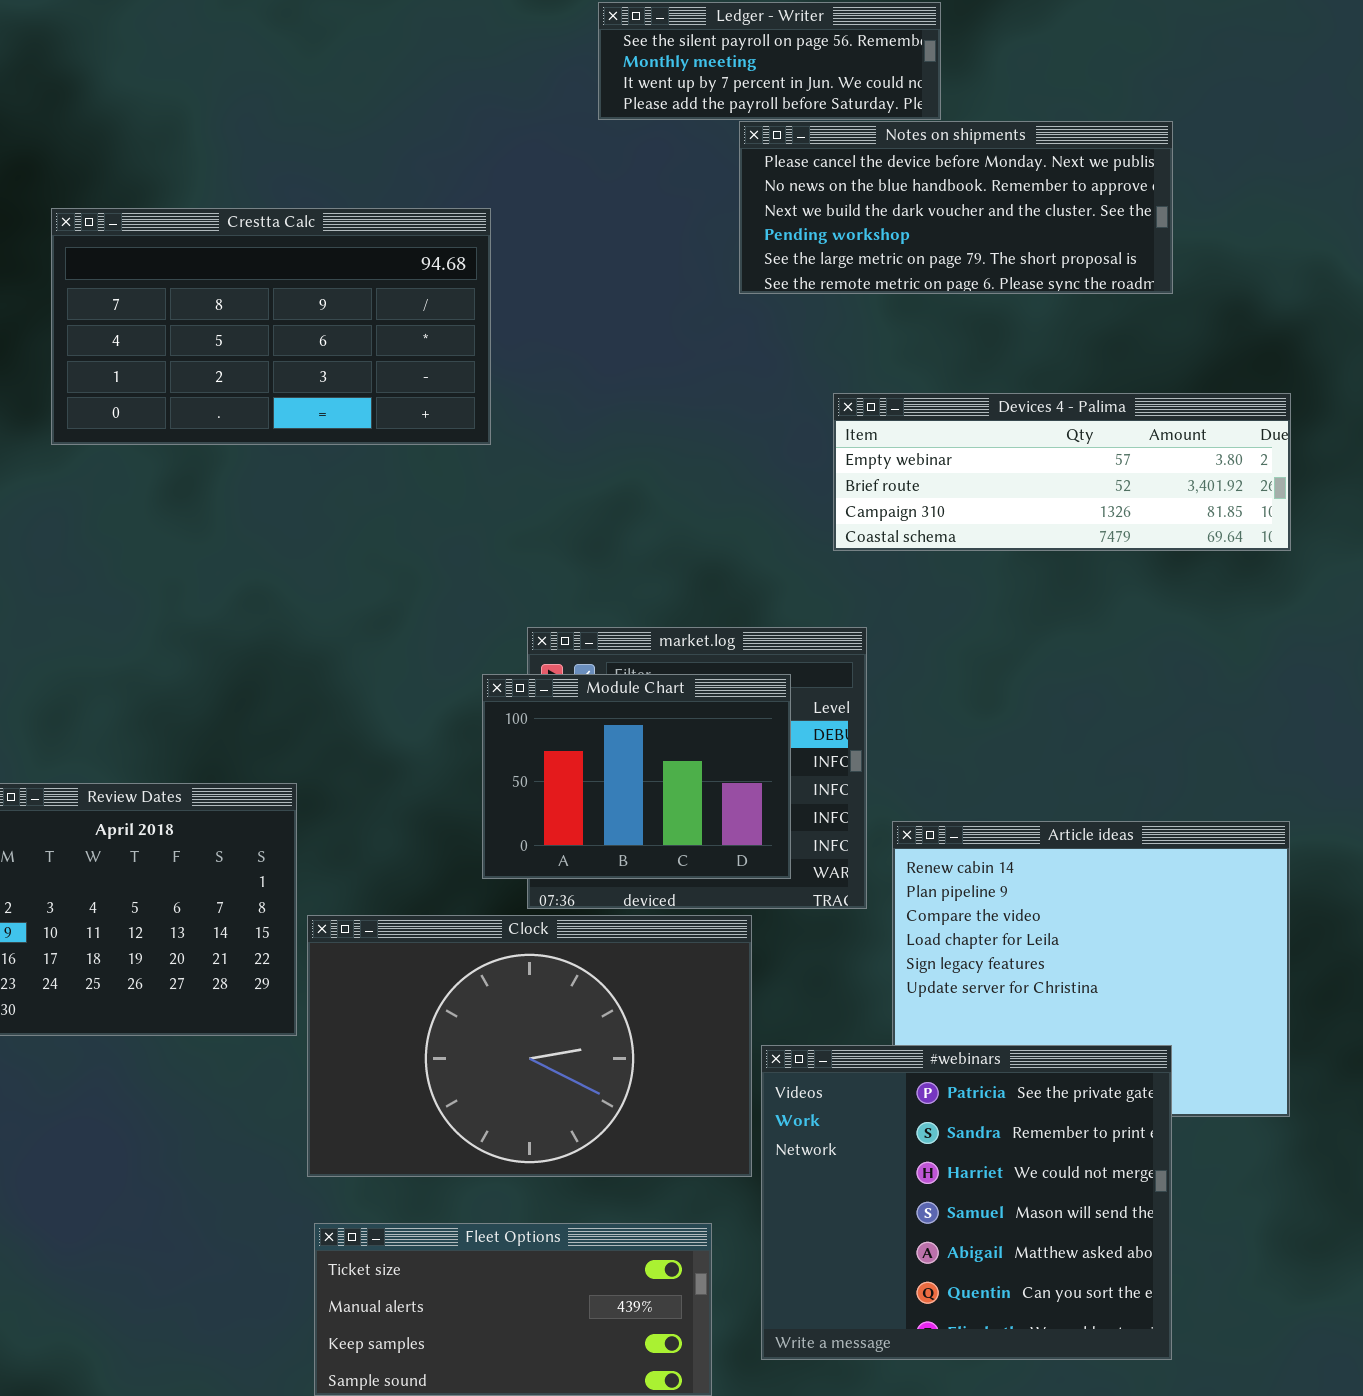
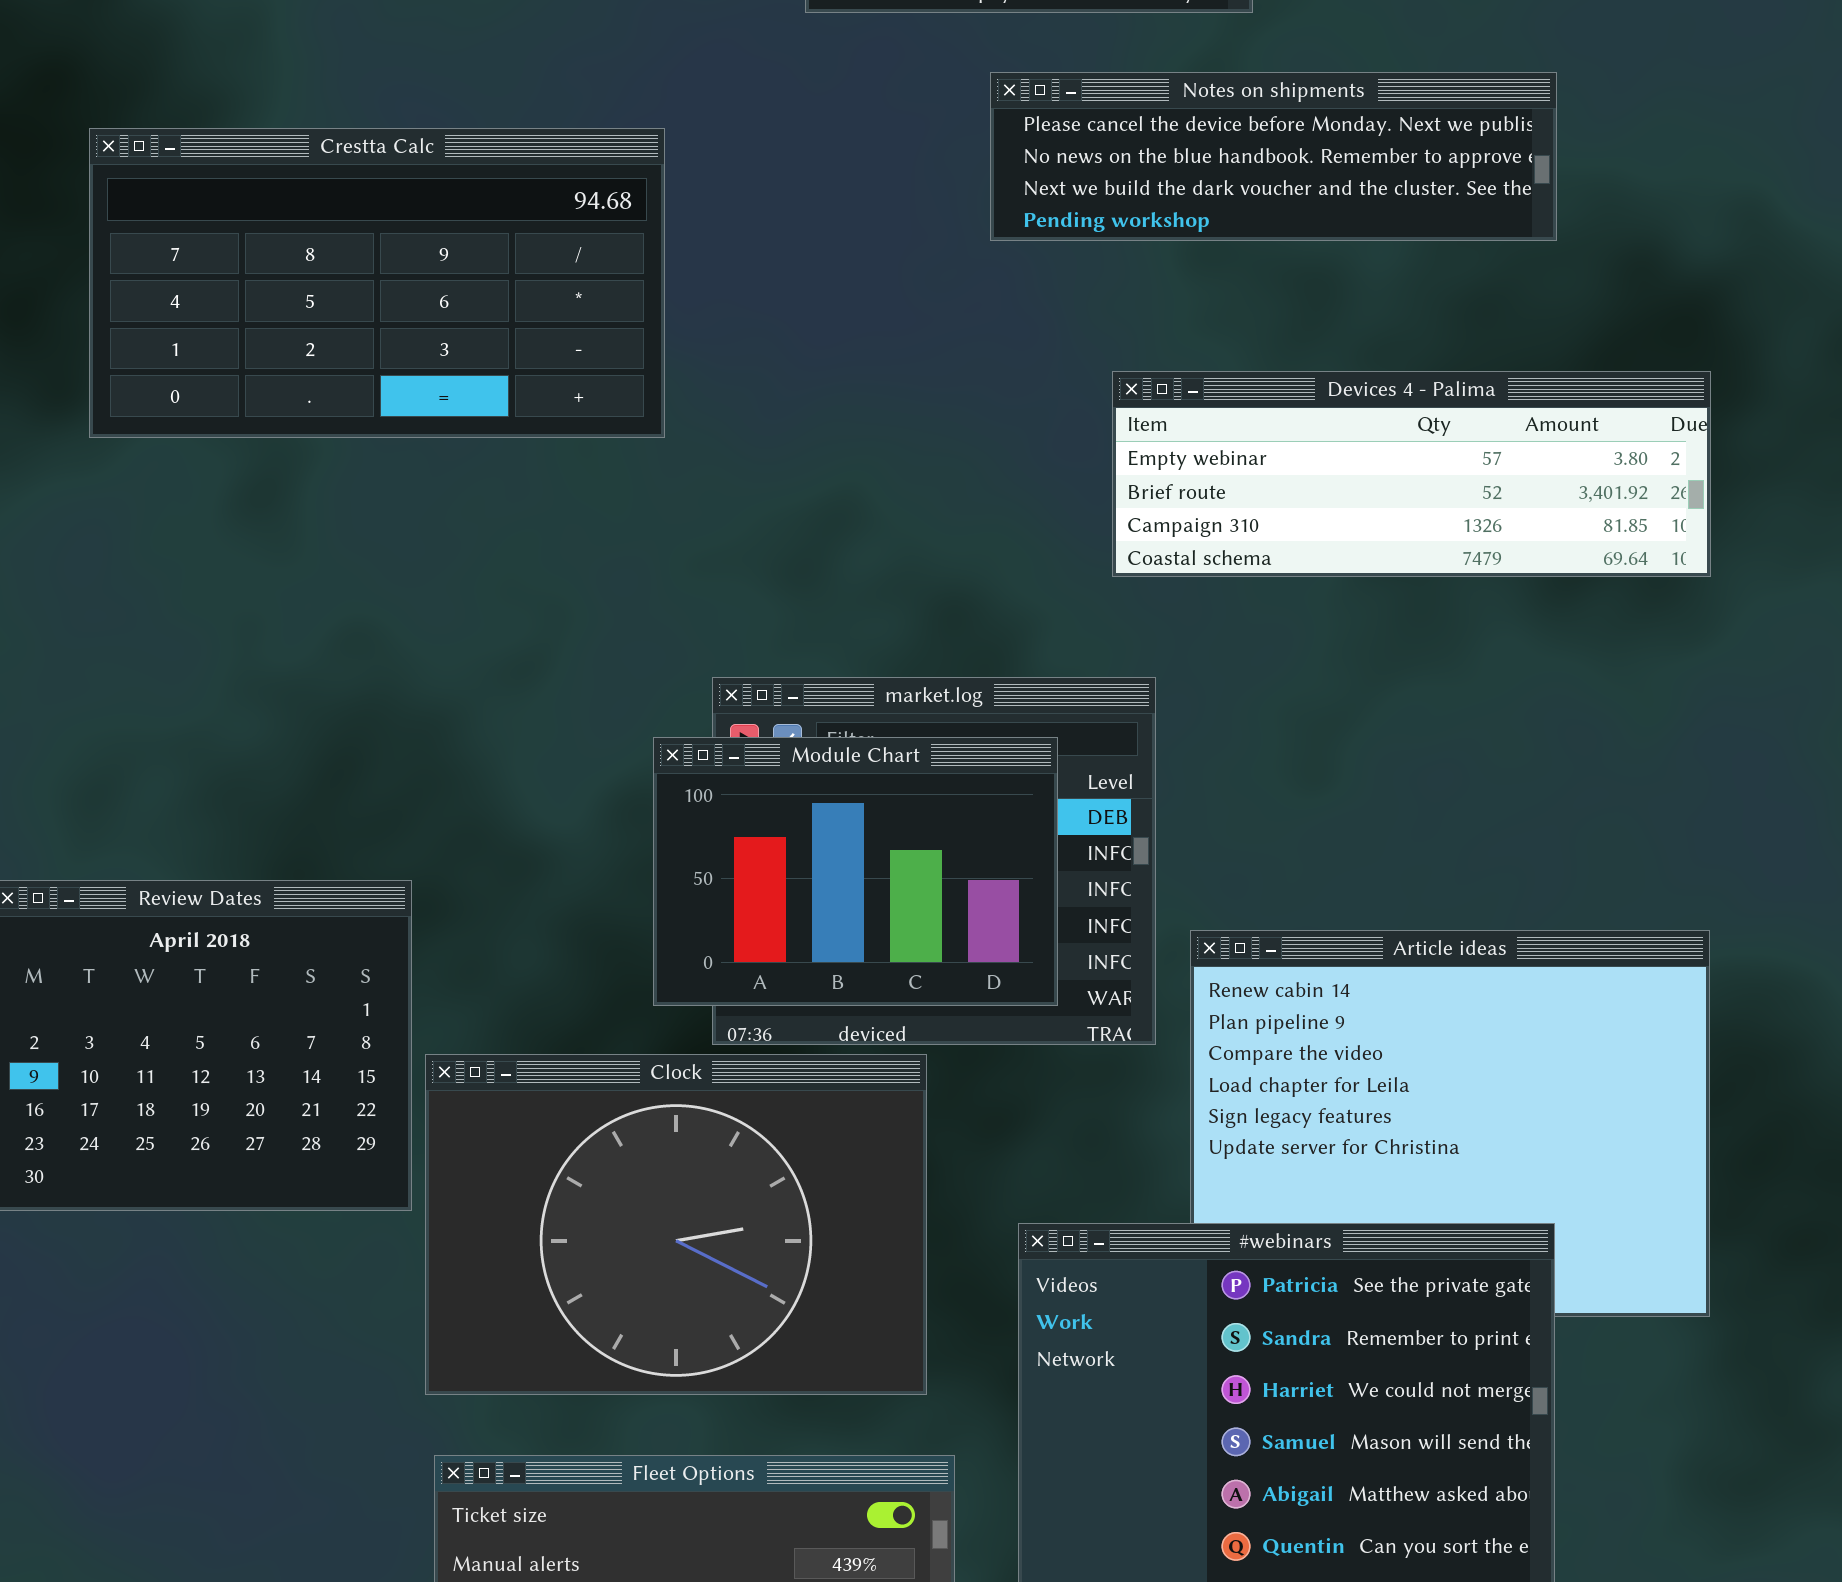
Notes on shipments: [739,121,1173,294] -> [990,72,1557,241], resized
Clock: [307,915,752,1177] -> [425,1054,927,1395], resized

